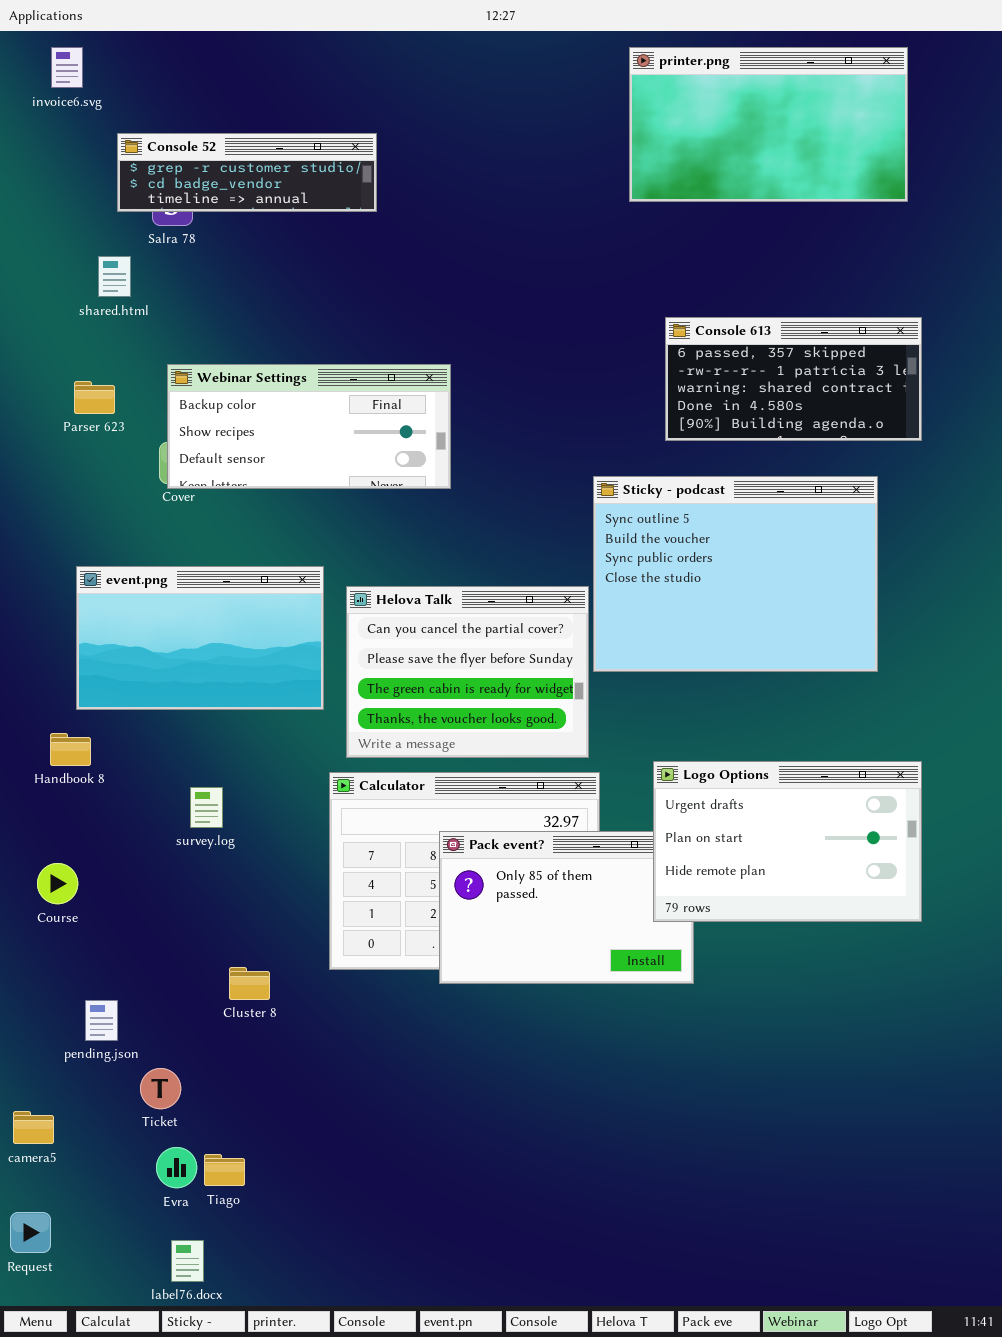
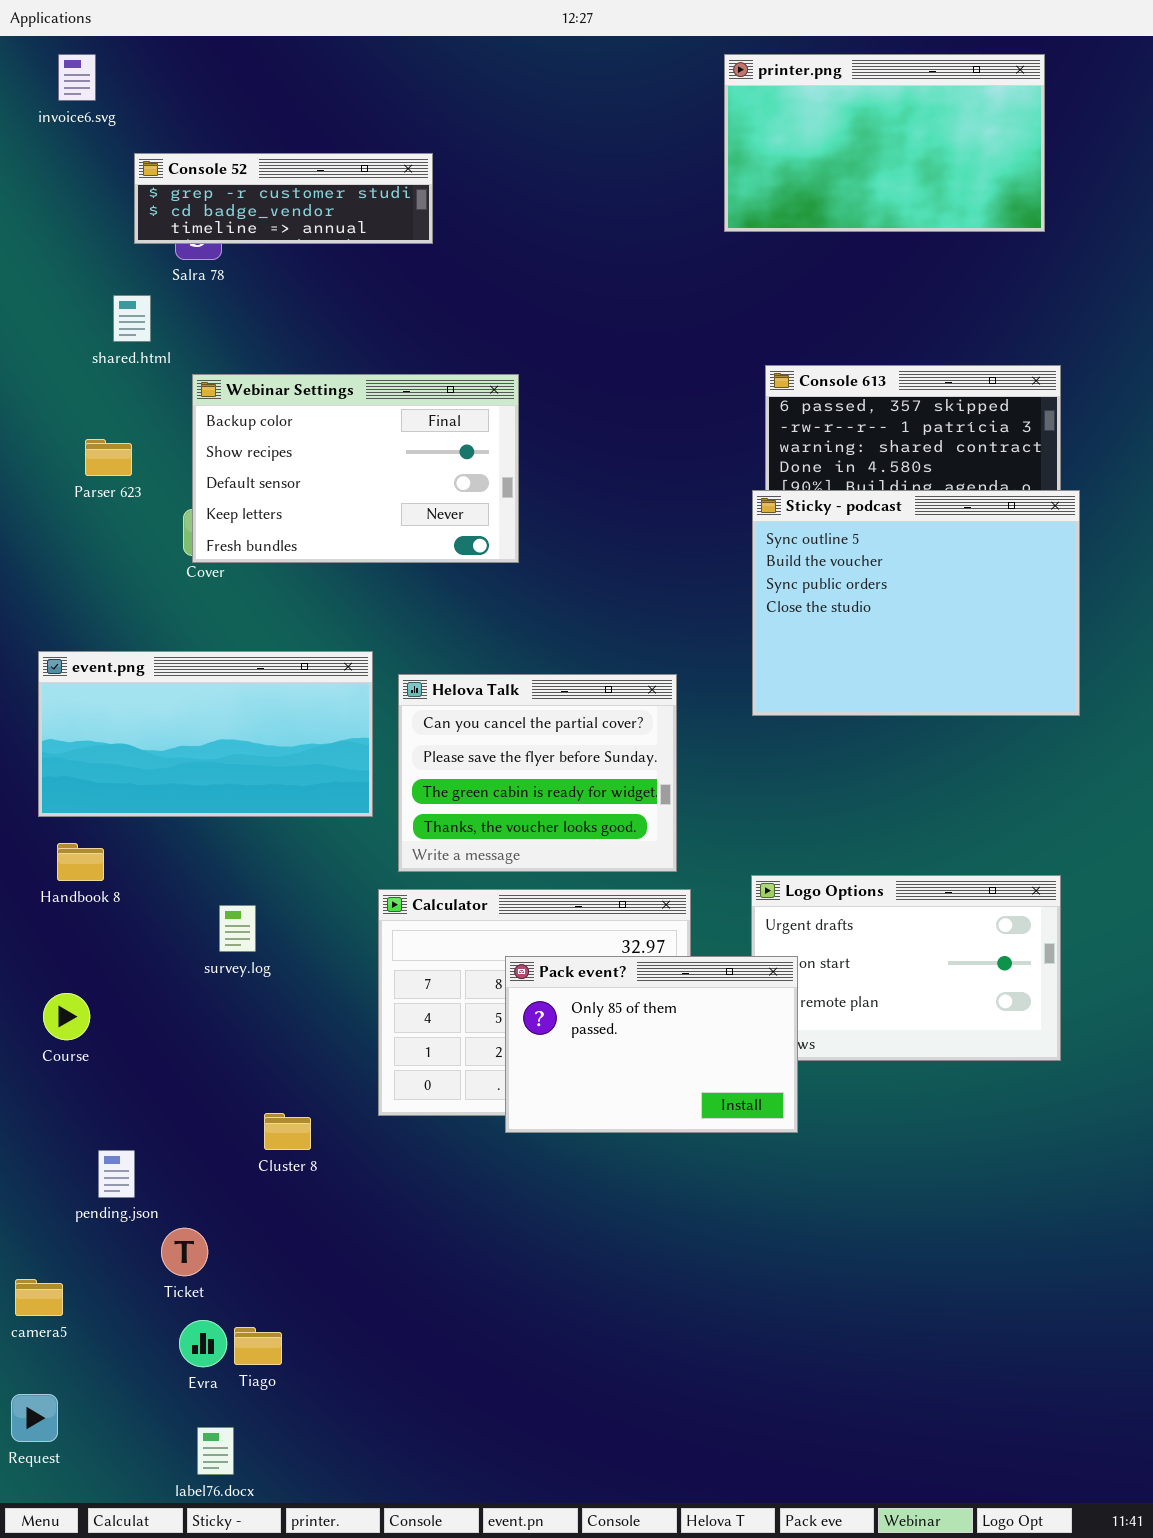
Webinar Settings: [167,364,451,489] -> [192,374,519,563], resized
Sticky - podcast: [593,476,878,672] -> [752,490,1080,716], moved
event.png: [76,566,324,710] -> [38,651,373,817], resized
Pack event?: [439,831,694,984] -> [505,956,798,1133], raised

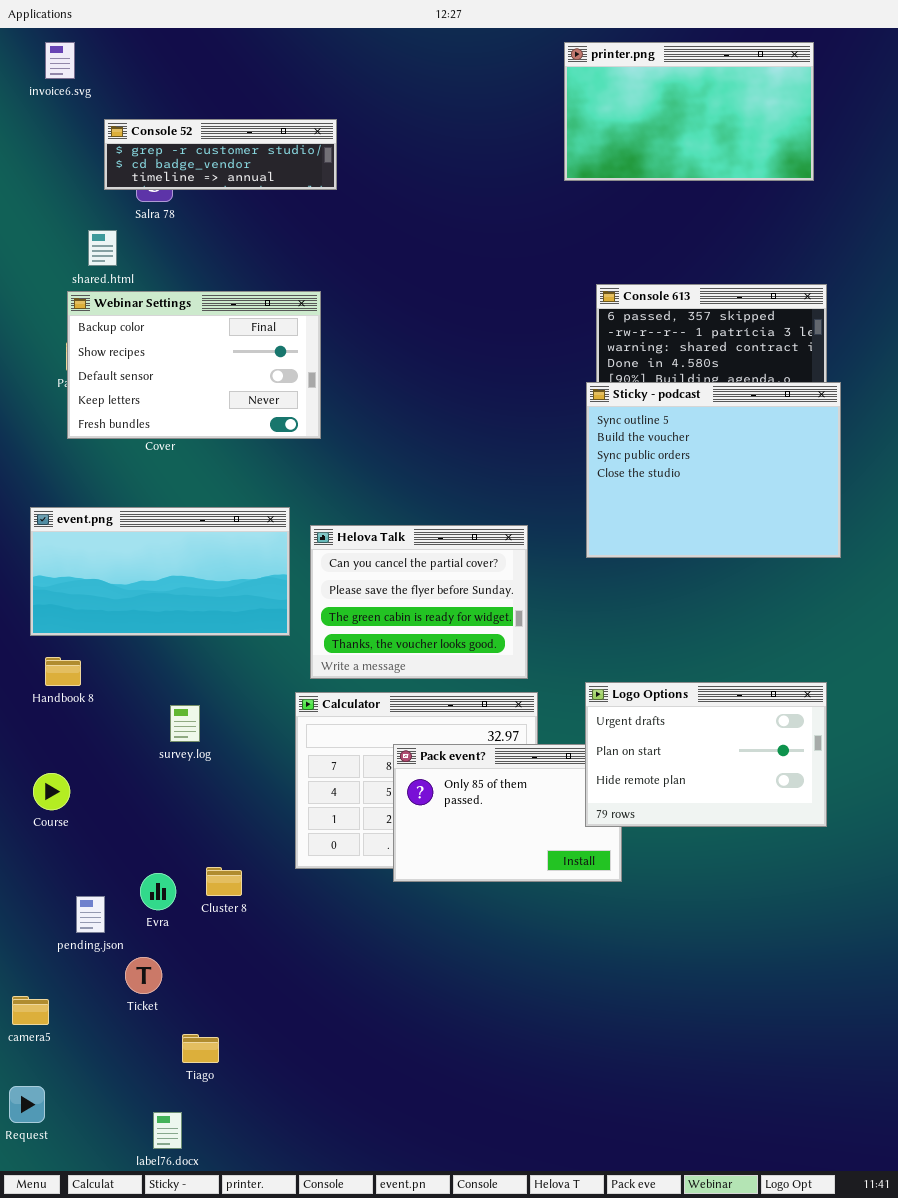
Webinar Settings: [192,374,519,563] -> [67,291,321,439], moved
Logo Options: [751,875,1061,1061] -> [585,682,827,827], raised
Evra: [179,1320,227,1367] -> [140,873,176,910], moved

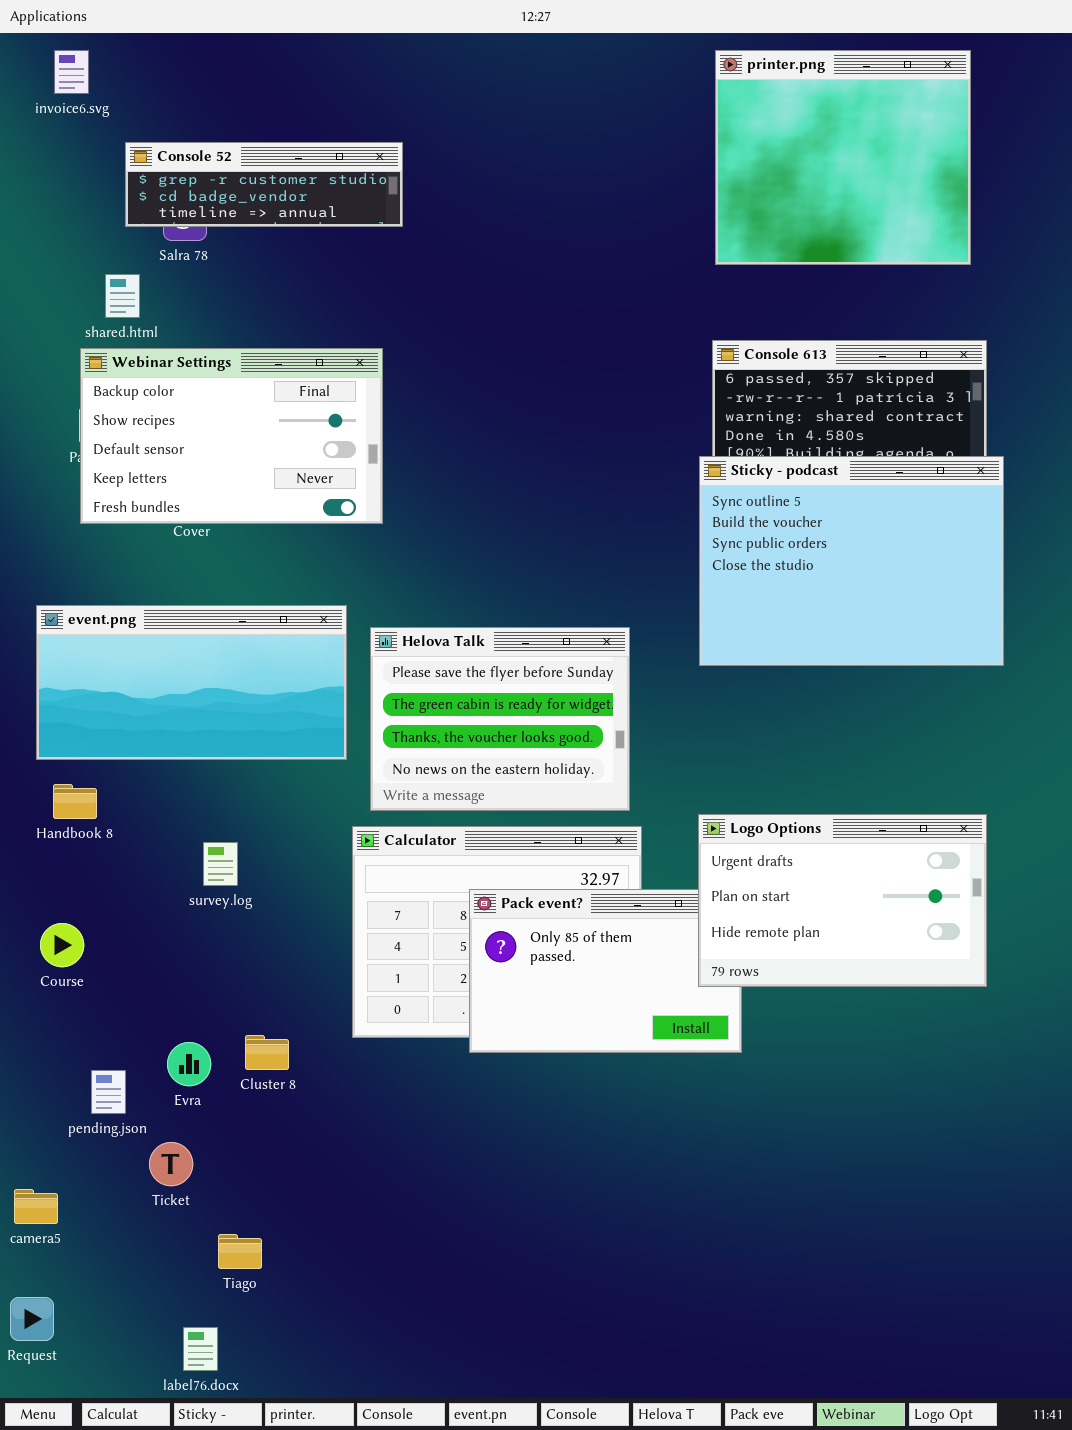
printer.png: [564,42,814,181] -> [715,50,971,265], resized
Helova Talk: [310,525,528,679] -> [370,627,630,811], scrolled down 1 row

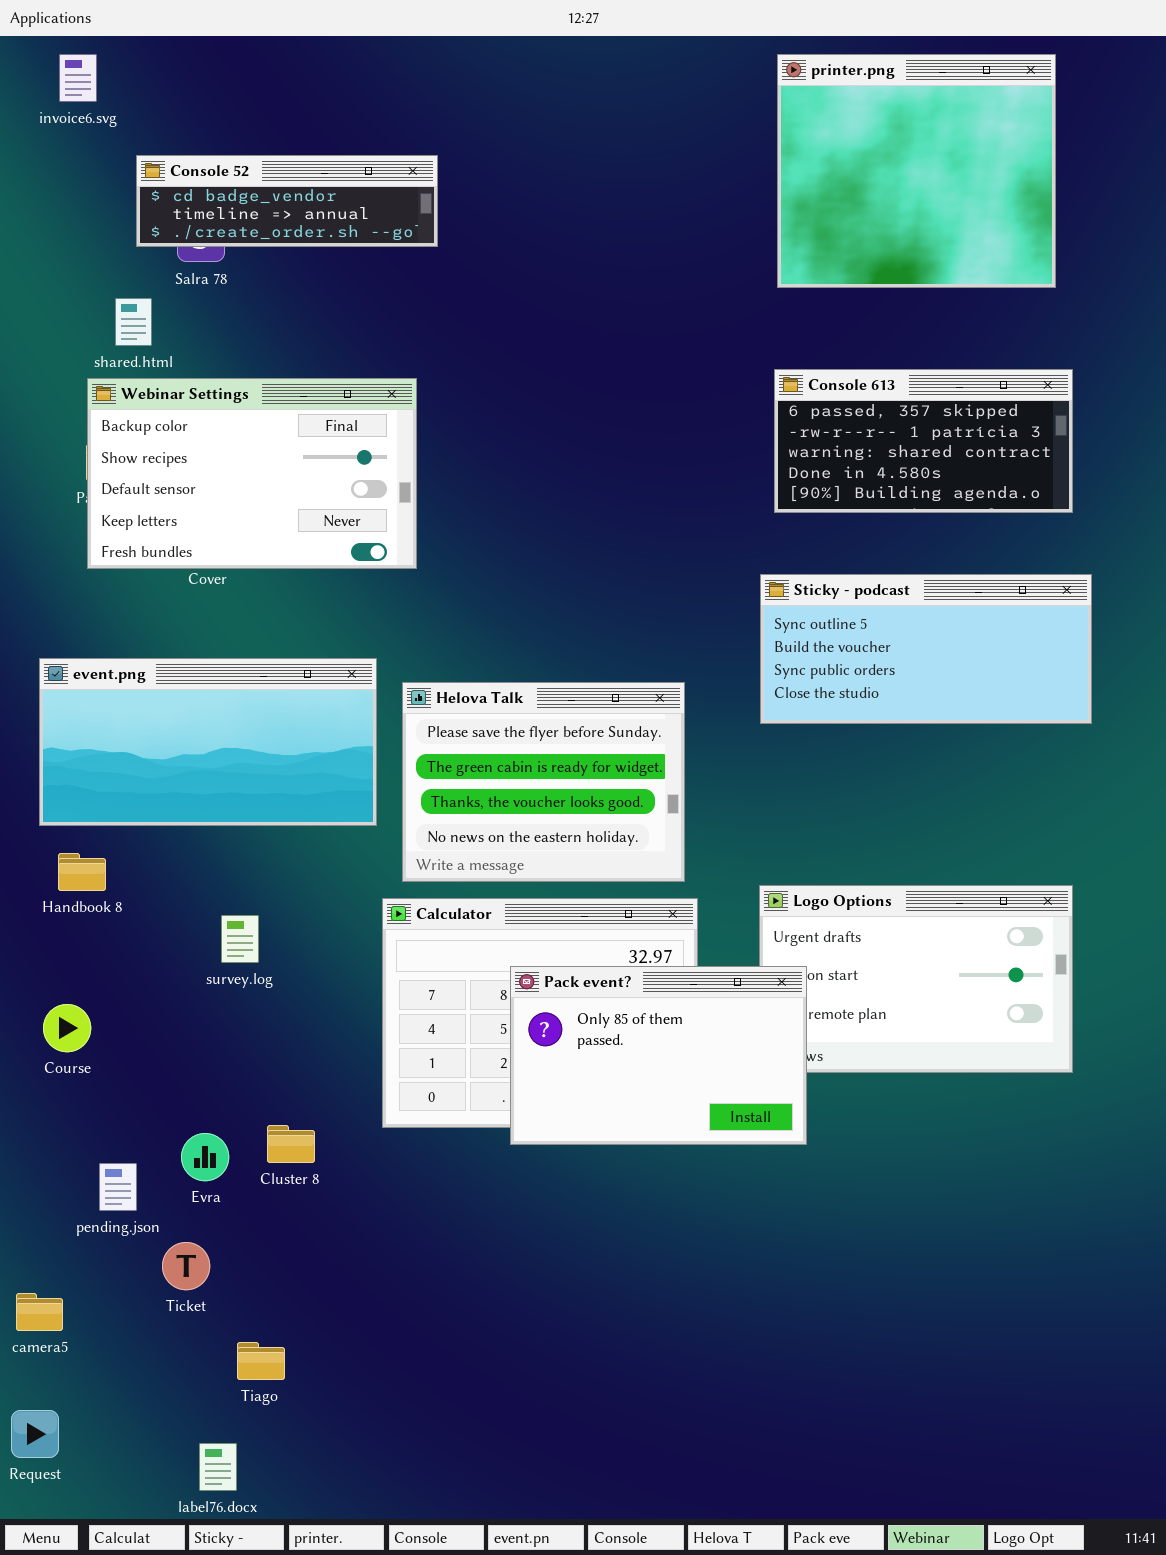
Console 52: [125,142,403,227] -> [136,155,438,247], scrolled down 1 row
Sticky - podcast: [699,456,1004,666] -> [760,574,1092,724], resized
Pack event?: [469,889,742,1053] -> [510,966,807,1145], raised

